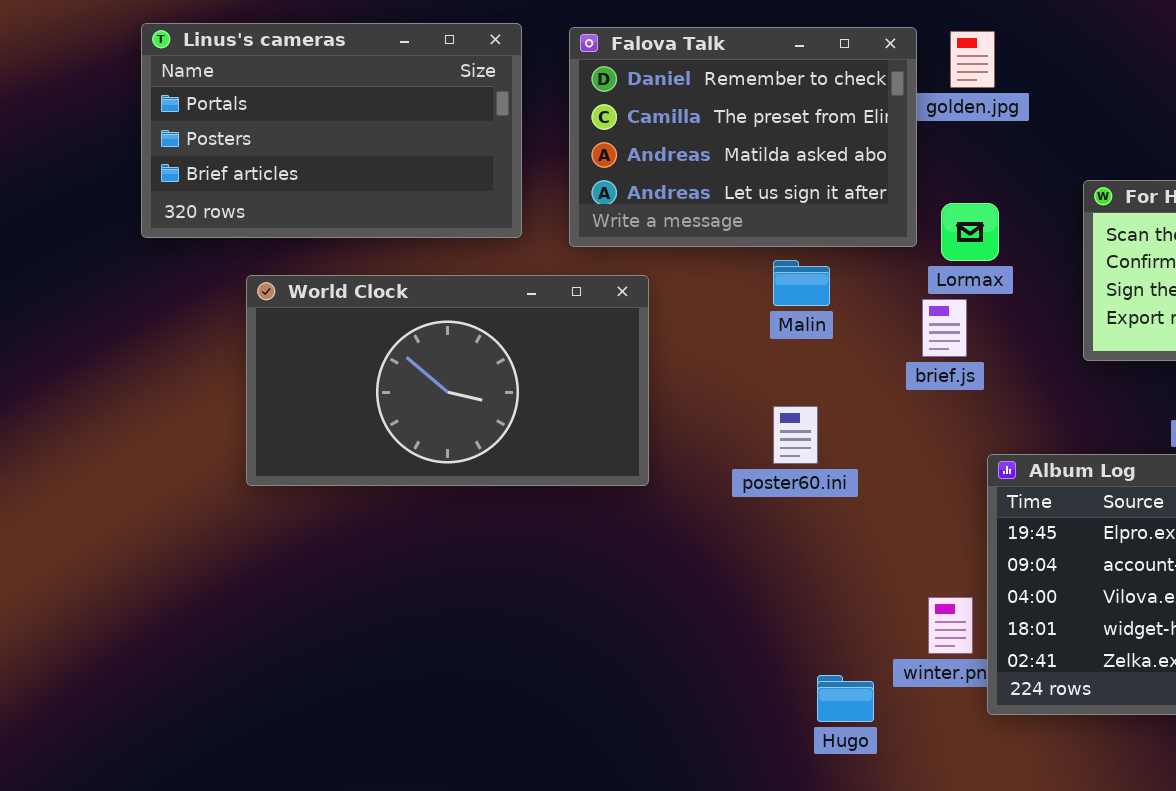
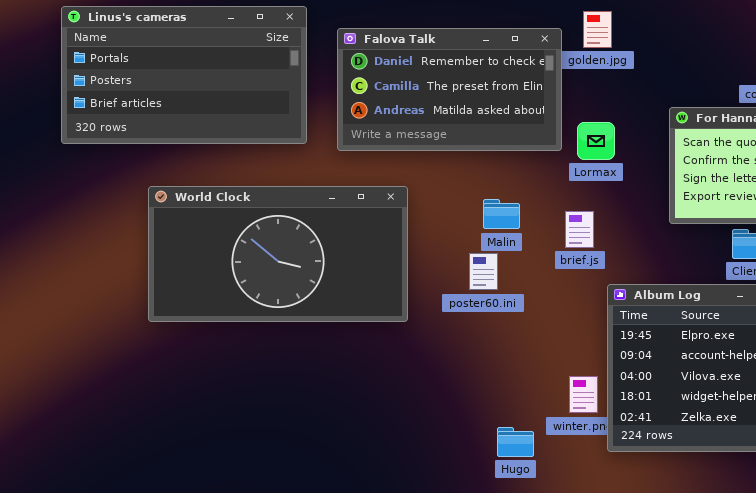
Falova Talk: [569,27,917,247] -> [337,28,562,151], resized
Malin: [773,260,830,306] -> [483,199,520,229], moved
World Clock: [246,275,649,486] -> [148,186,408,322], moved
brief.js: [922,299,967,357] -> [565,211,594,248], moved

